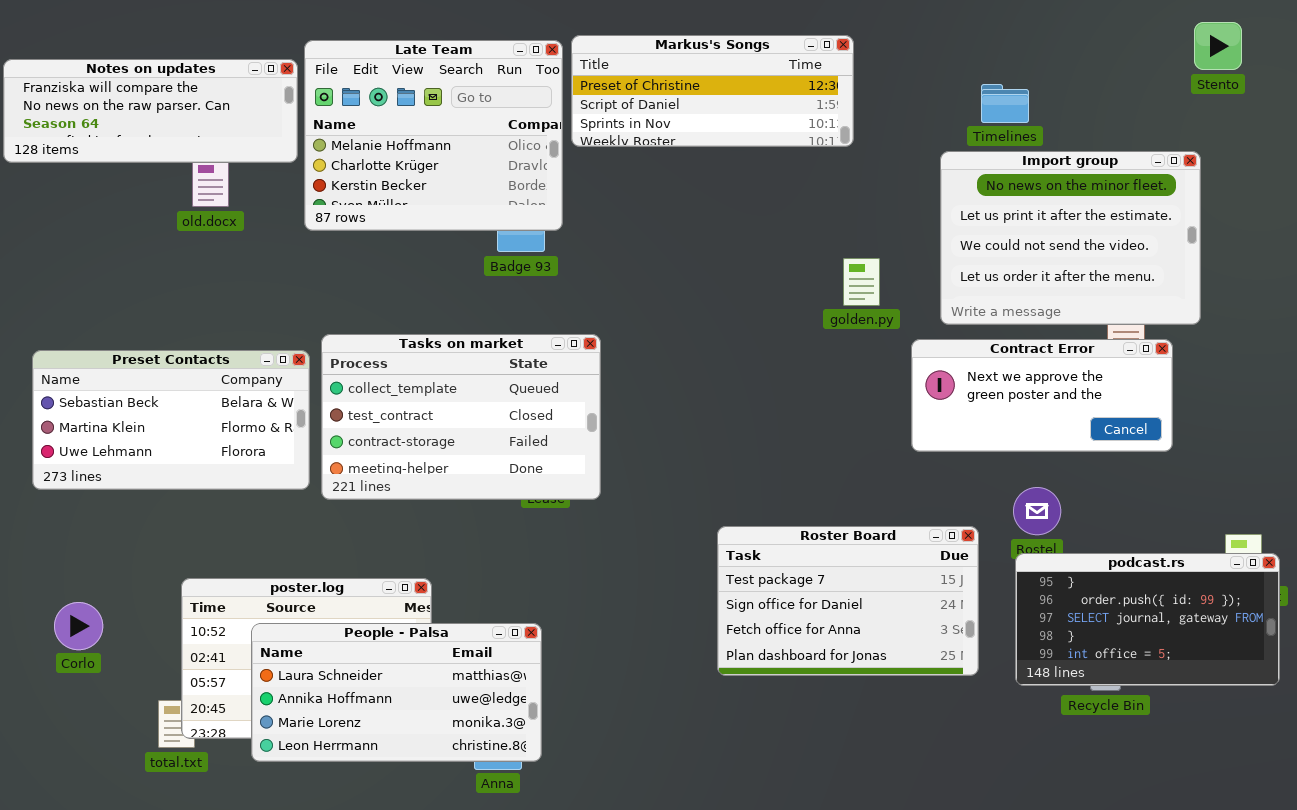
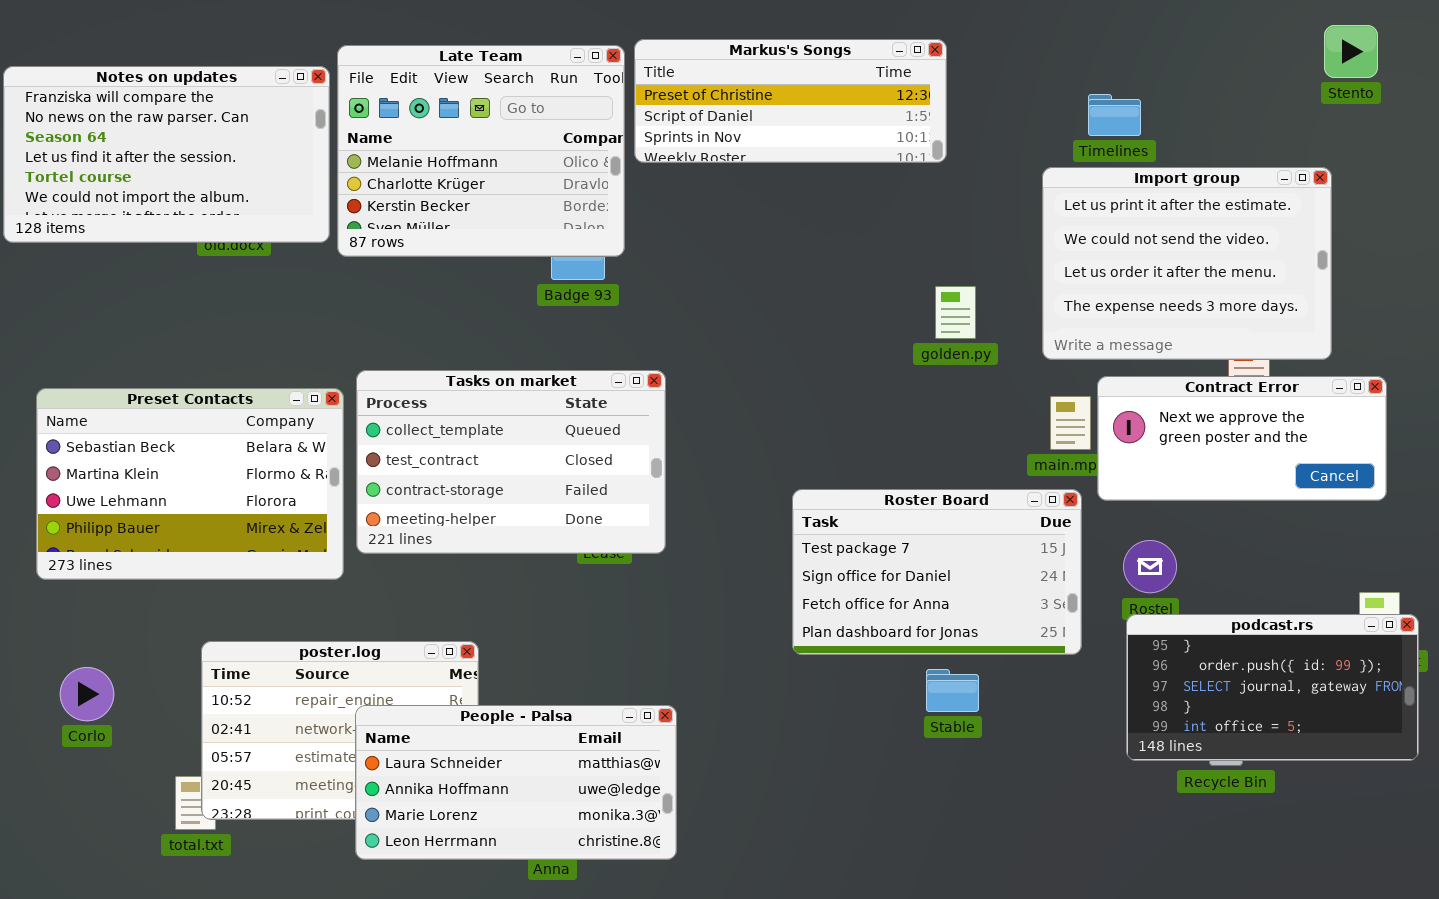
Notes on updates: [3,59,298,163] -> [3,66,330,243], resized
Import group: [940,151,1201,325] -> [1042,167,1332,360], scrolled down 1 row
Contract Error: [911,339,1173,452] -> [1097,376,1387,501], moved
Preset Contacts: [32,350,310,490] -> [36,388,344,580], resized
Roster Board: [717,526,979,676] -> [792,489,1082,655], moved
People - Palsa: [251,623,542,762] -> [355,705,677,860], moved

